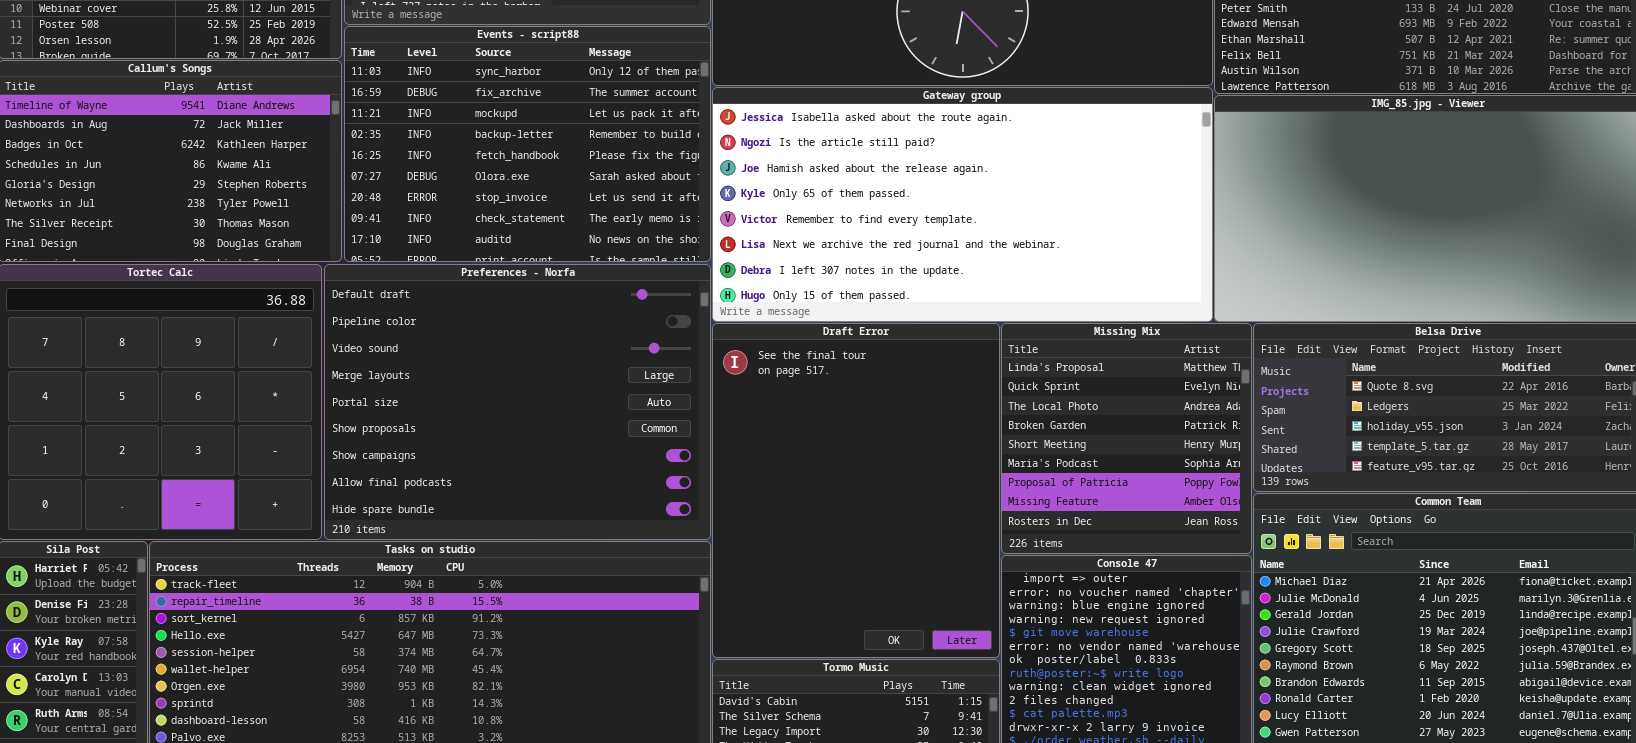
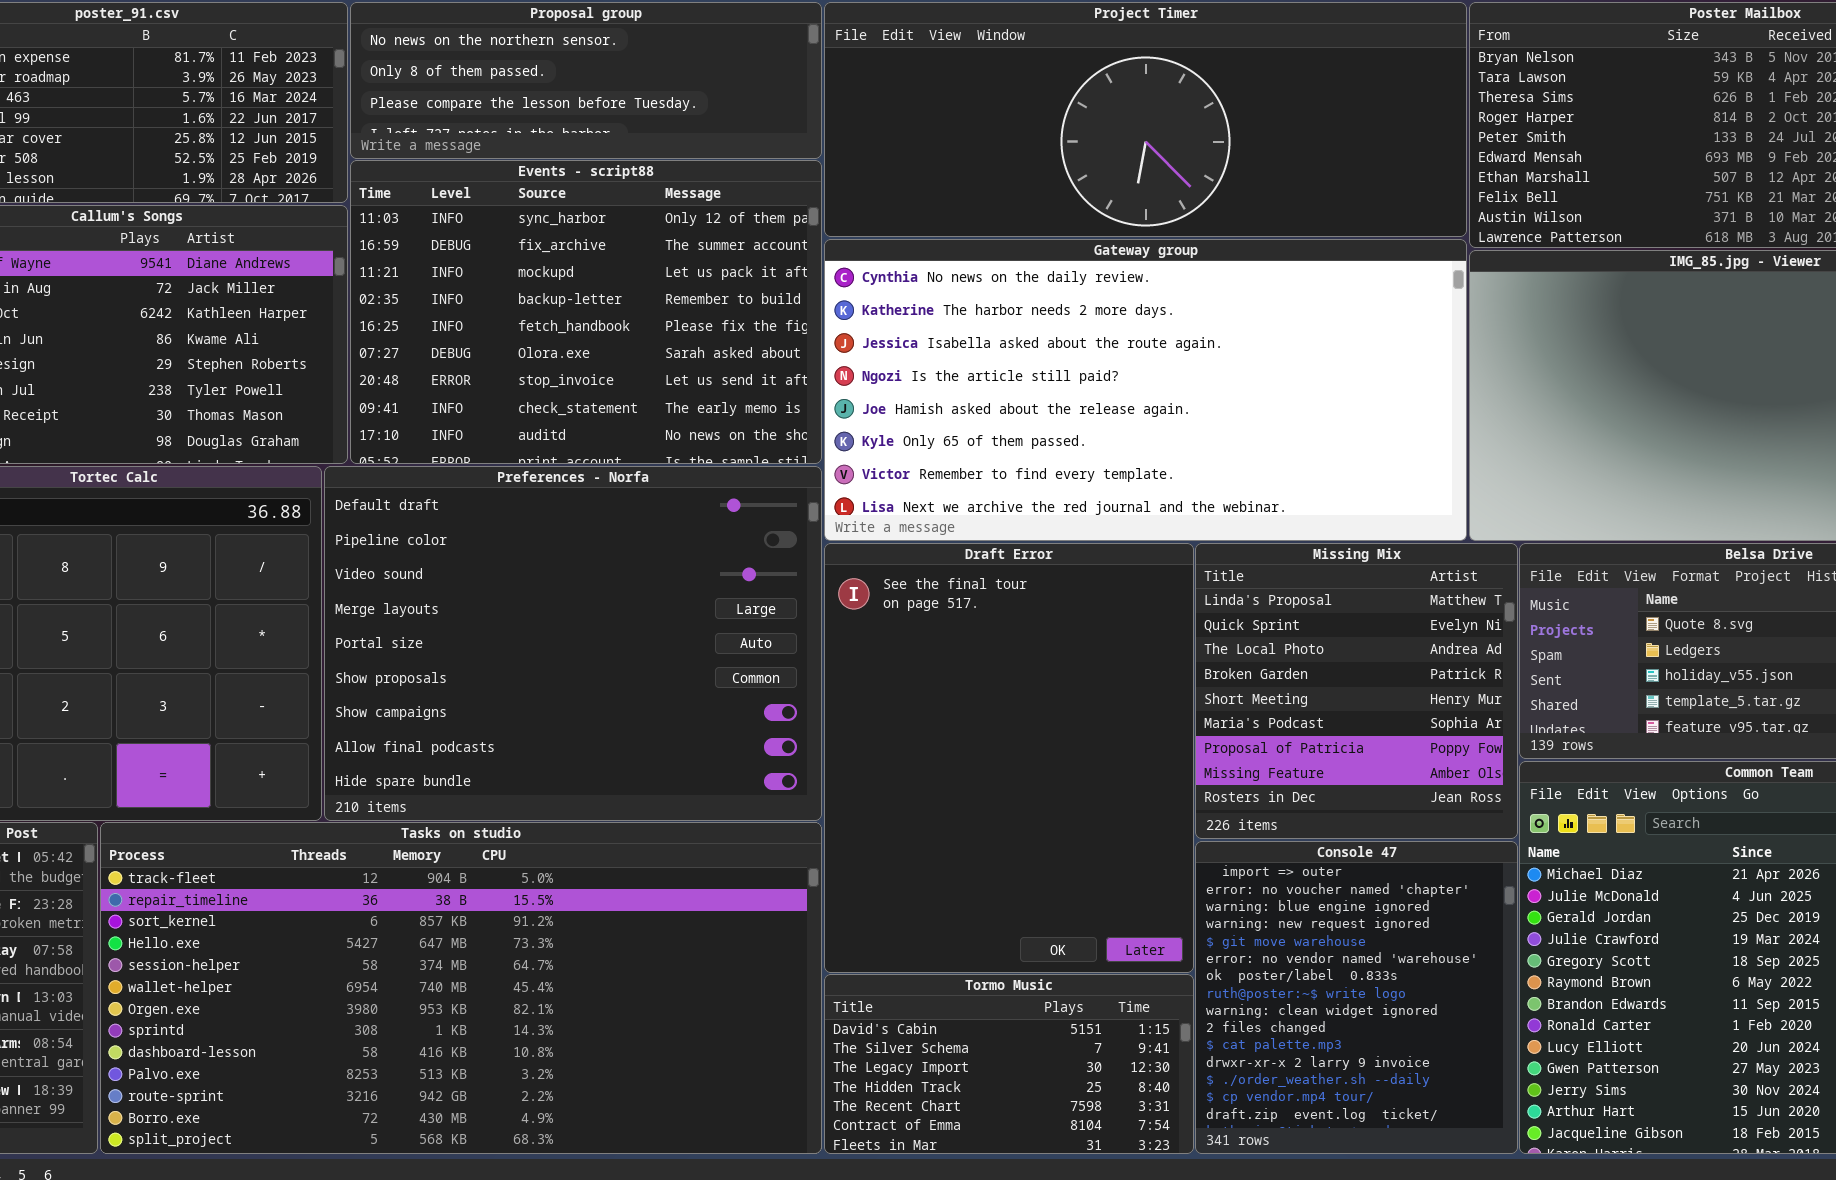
Gateway group: [712,87,1213,322] -> [824,239,1467,541], scrolled up 2 rows

